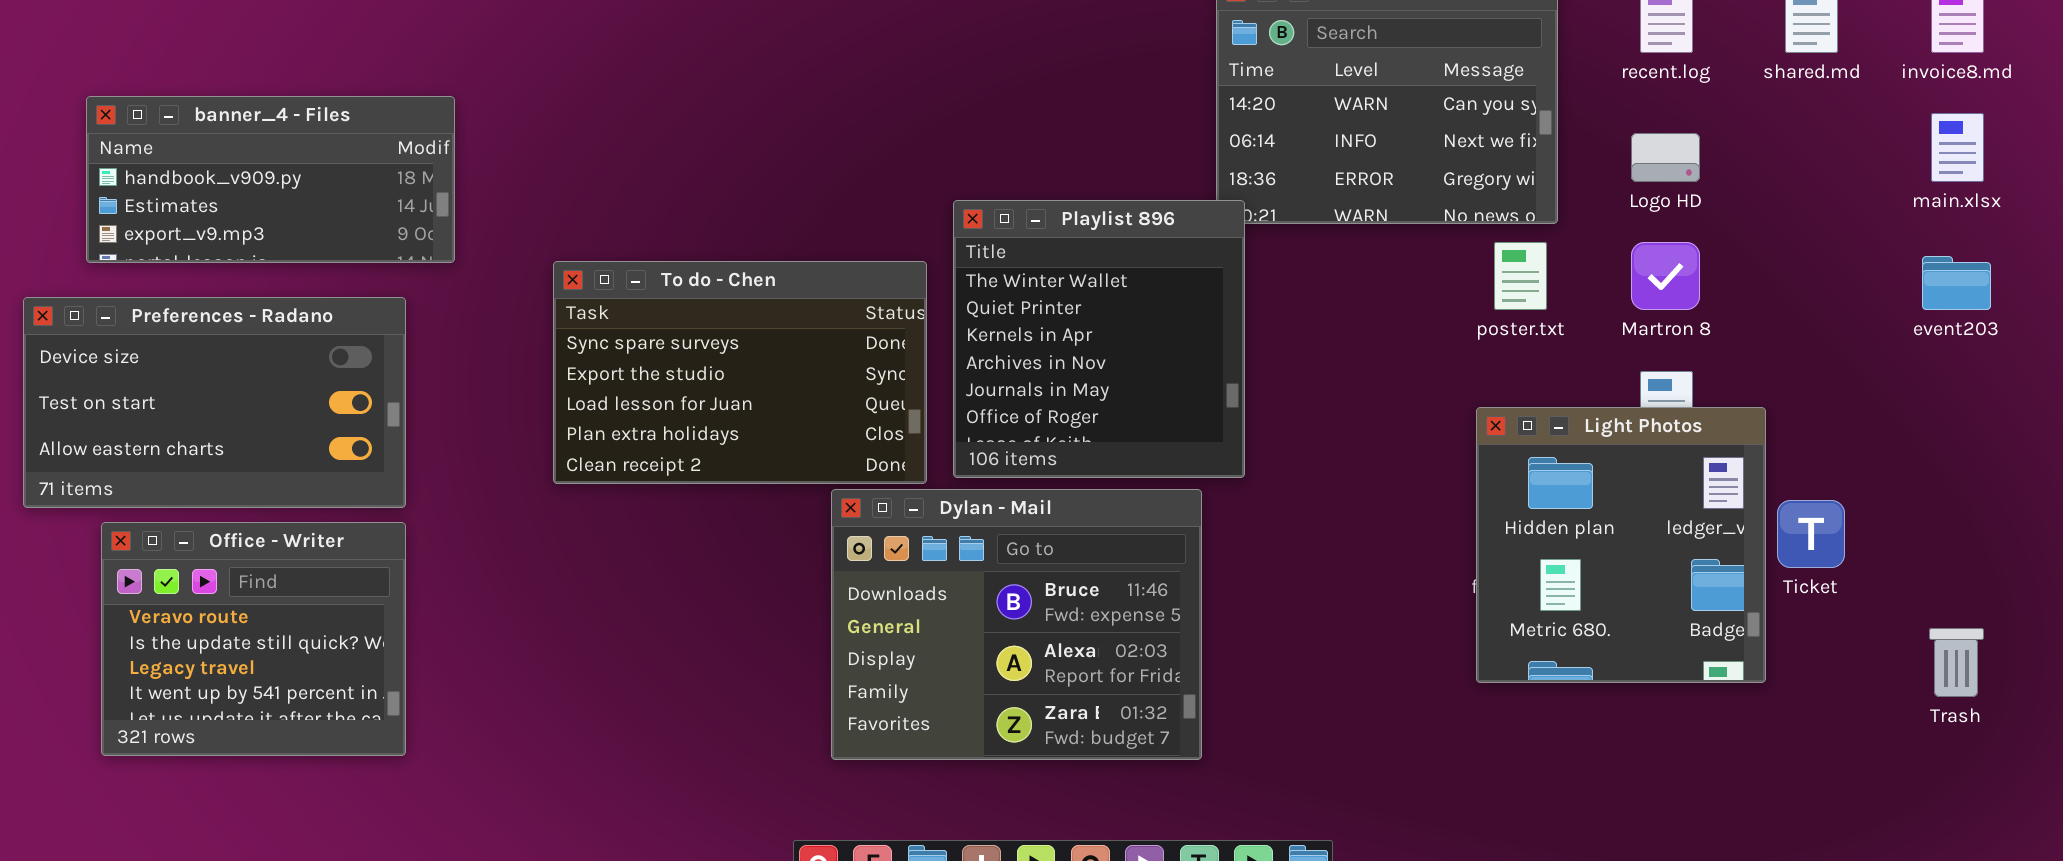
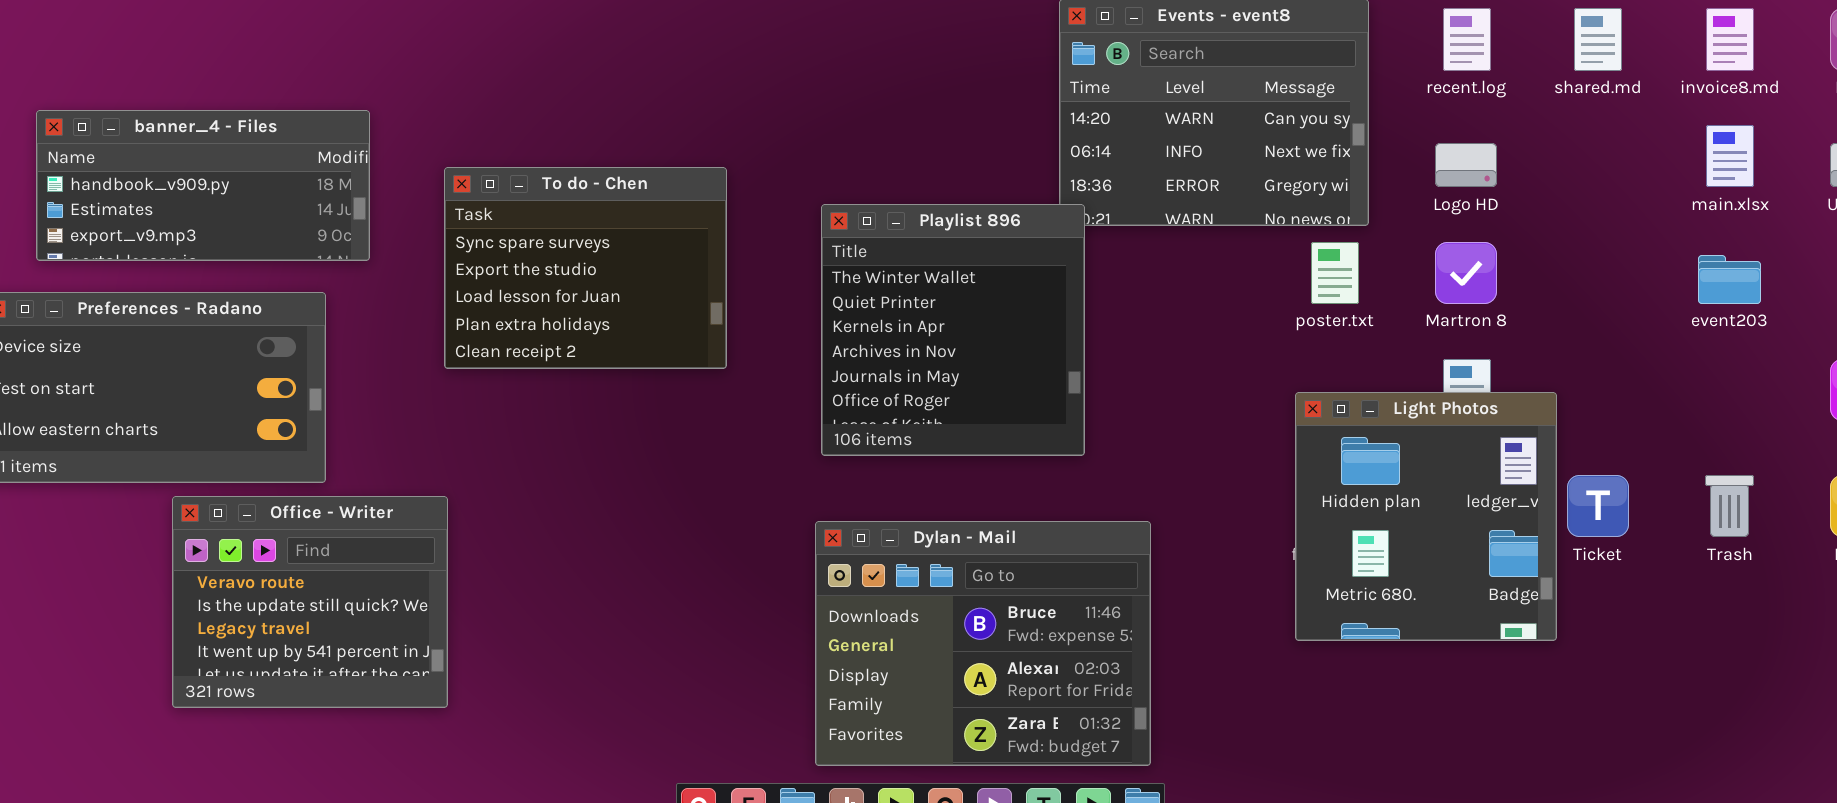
To do - Chen: [553,261,927,484] -> [444,167,727,369], moved, resized
Dylan - Mail: [831,489,1202,760] -> [815,521,1151,766], moved
Office - Writer: [101,522,406,756] -> [172,496,448,708], moved
Trash: [1929,628,1984,697] -> [1705,475,1754,537], moved

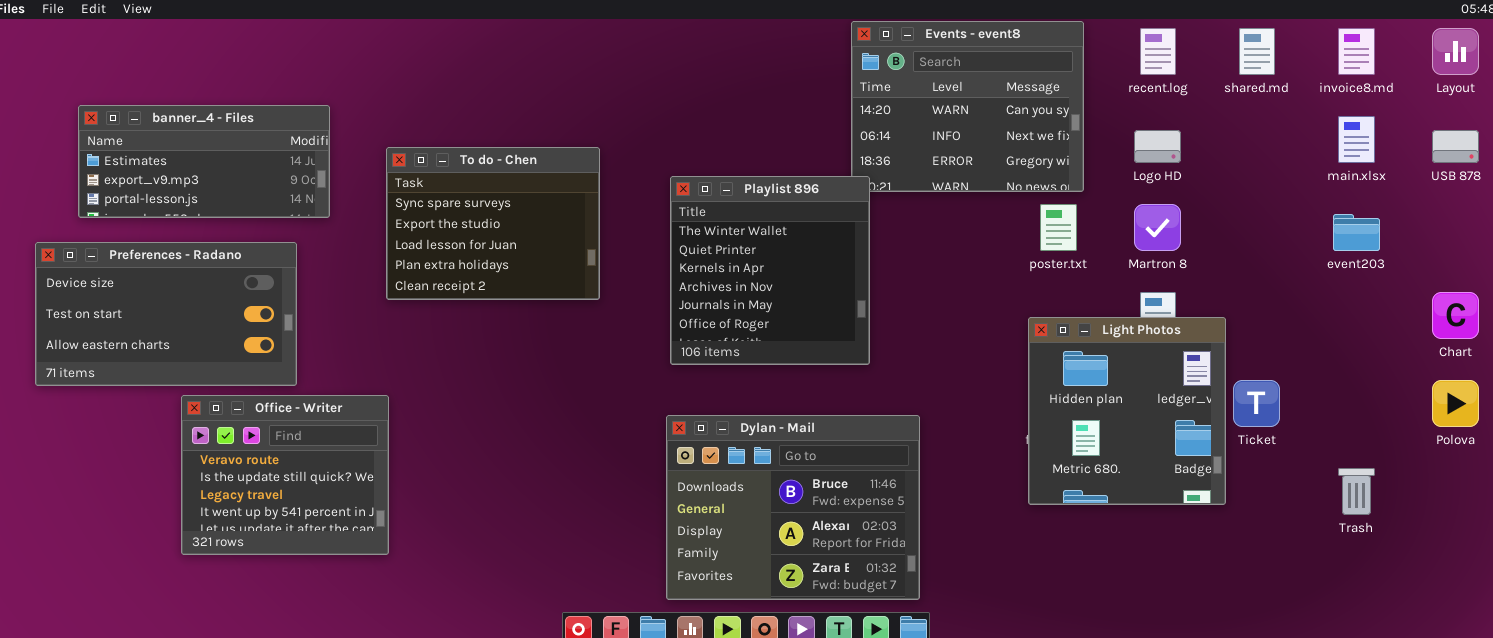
banner_4 - Files: [36,110,370,261] -> [78,105,330,218], scrolled down 1 row
Trash: [1705,475,1754,537] -> [1338,468,1375,515], moved

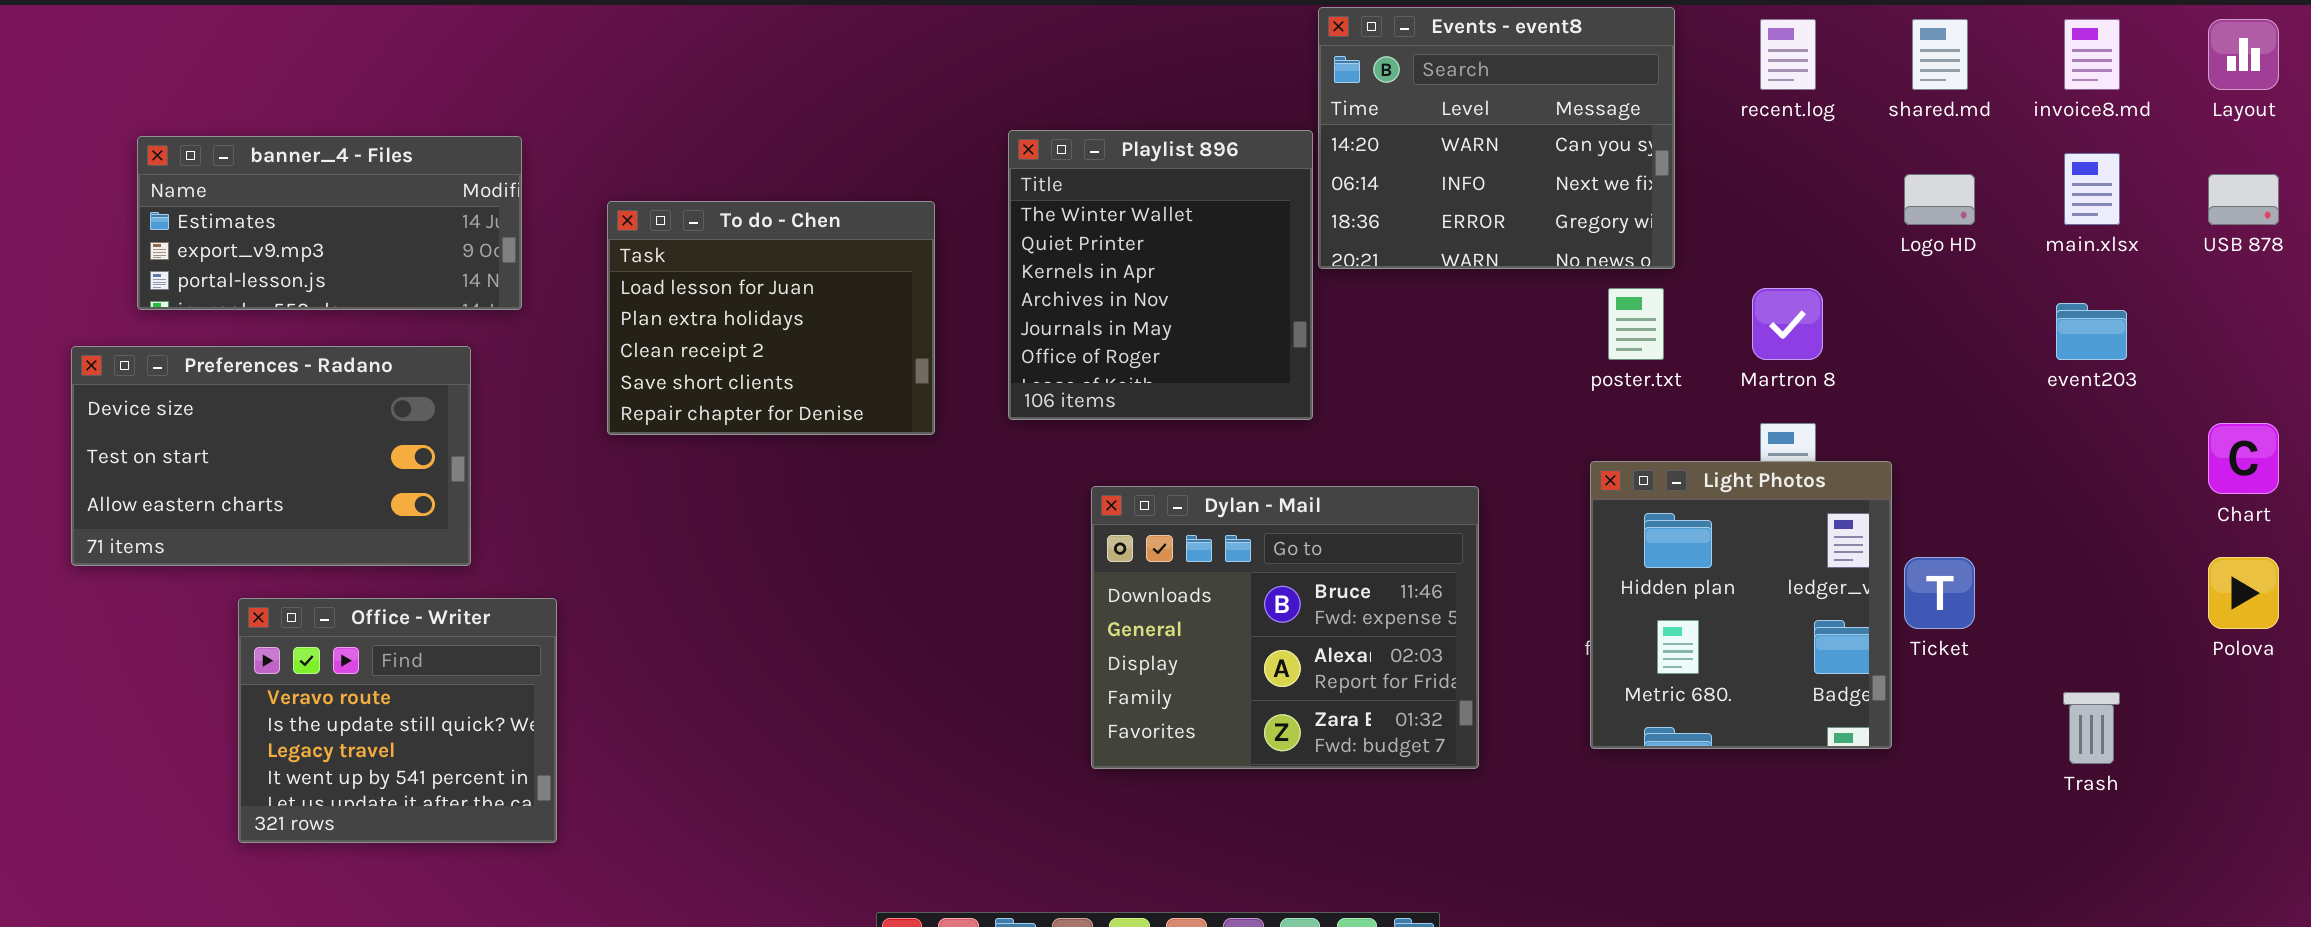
Logo HD: [1134,130,1181,163] -> [1904,174,1975,225], moved
To do - Chen: [386,147,600,300] -> [607,201,935,435], scrolled down 2 rows
Playlist 896: [670,176,870,365] -> [1008,130,1313,420], moved
Office - Writer: [181,395,389,555] -> [238,598,557,843], moved
Dylan - Mail: [666,415,920,600] -> [1091,486,1479,769], moved

